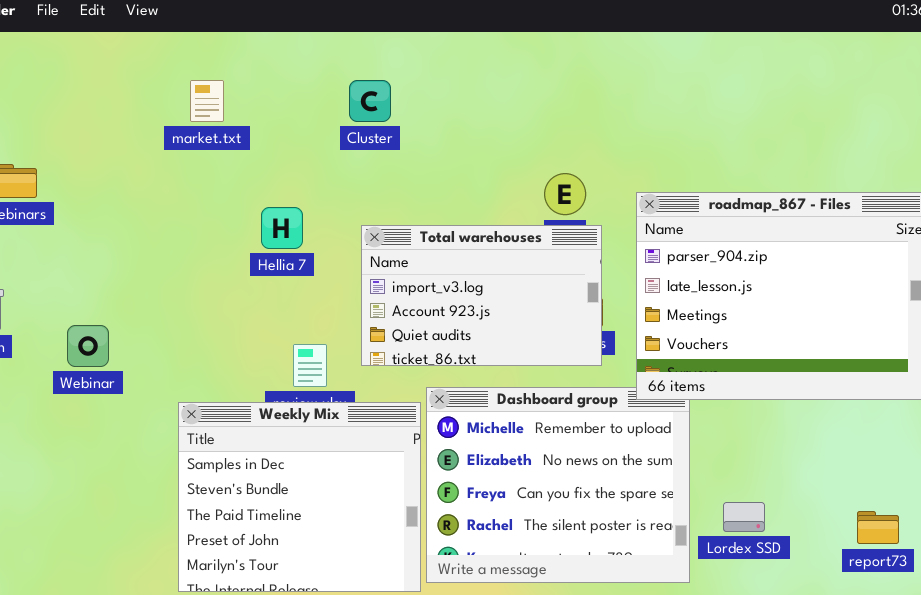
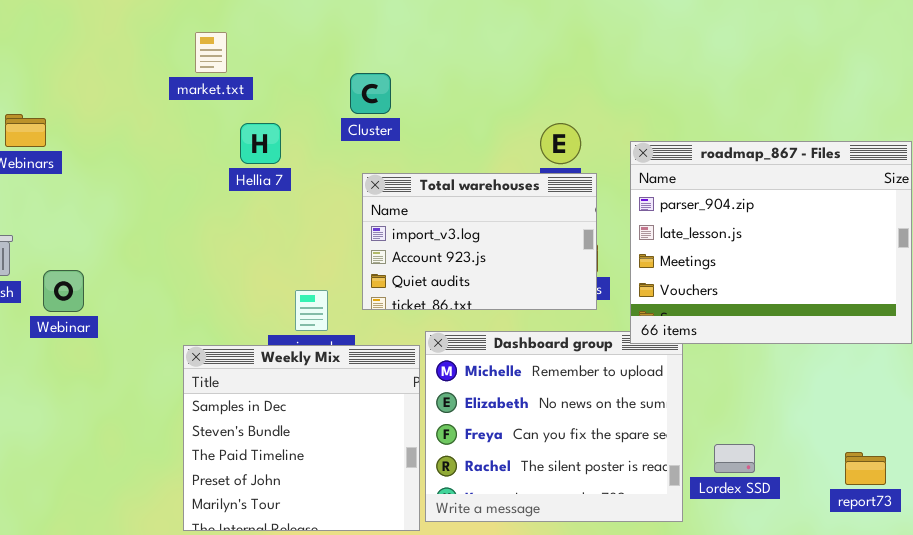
Cluster: [349,80,391,122] -> [350,73,391,114], moved
Hellia 7: [261,207,303,249] -> [240,123,281,164], moved
Webinar: [67,325,109,367] -> [43,270,84,312], moved

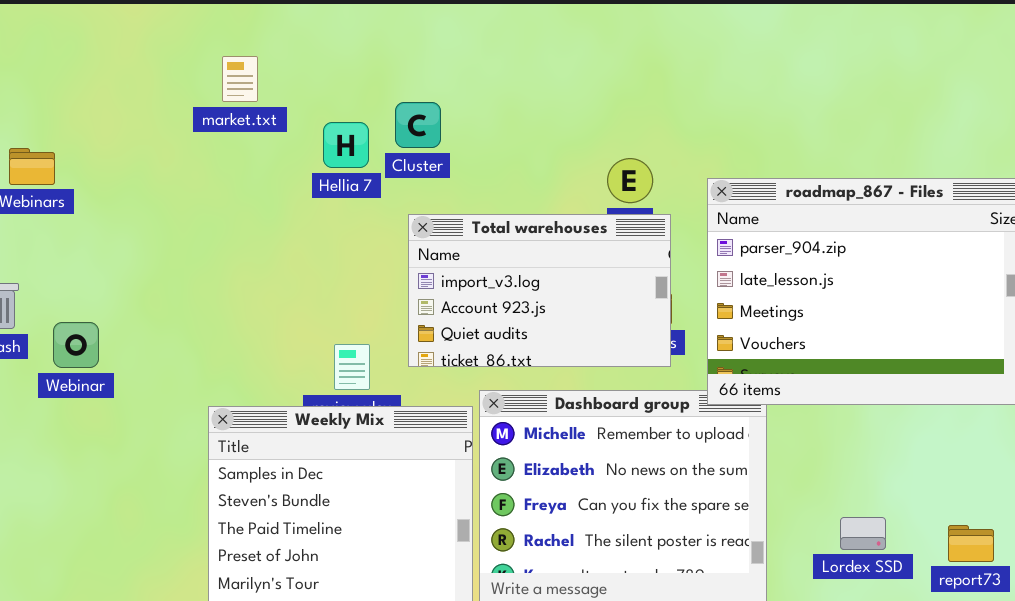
Hellia 7: [240,123,281,164] -> [323,122,369,168], moved
Lordex SSD: [714,444,755,473] -> [840,517,886,550], moved

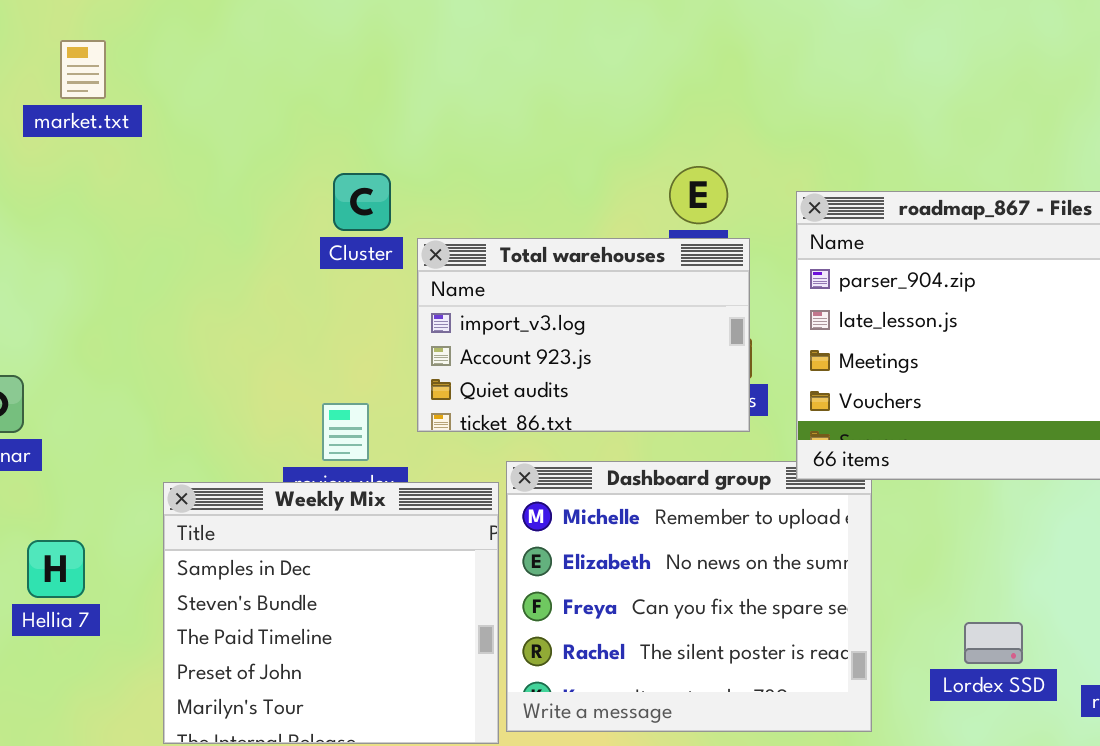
market.txt: [222,56,258,102] -> [60,40,106,99], moved
Cluster: [395,102,441,148] -> [333,173,391,231], moved
Hellia 7: [323,122,369,168] -> [27,540,85,598], moved

